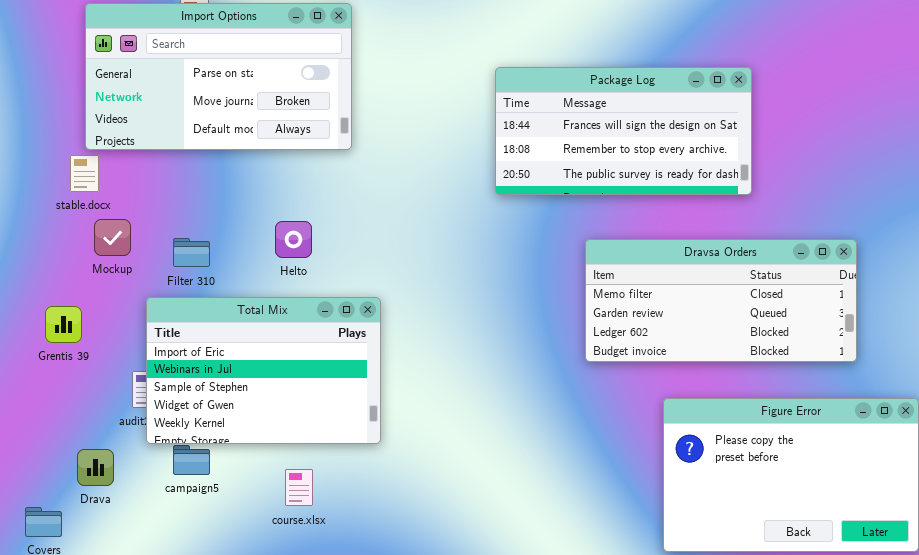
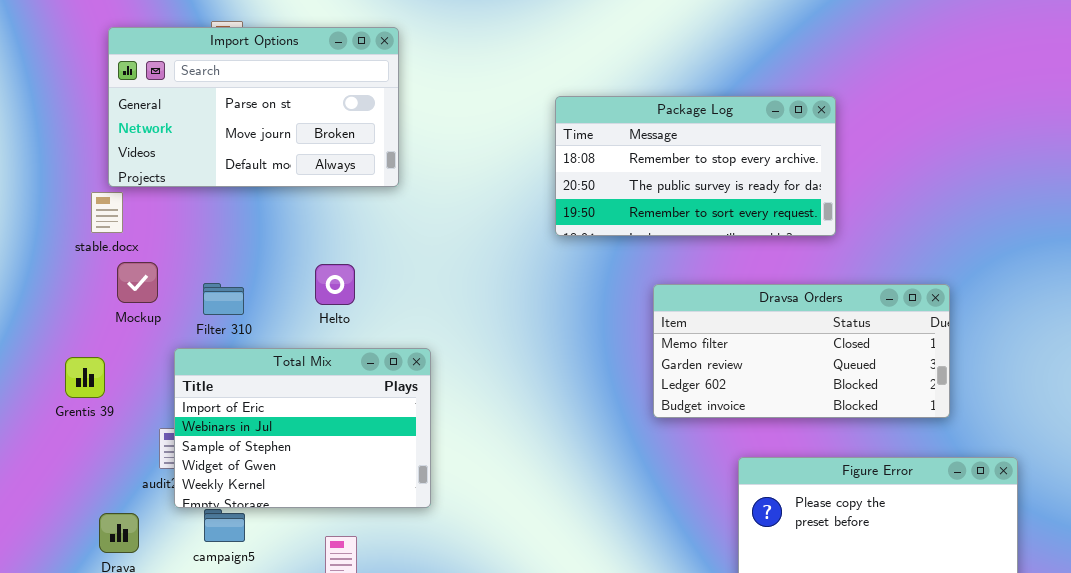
Package Log: [495,67,752,195] -> [555,96,836,236], scrolled down 1 row

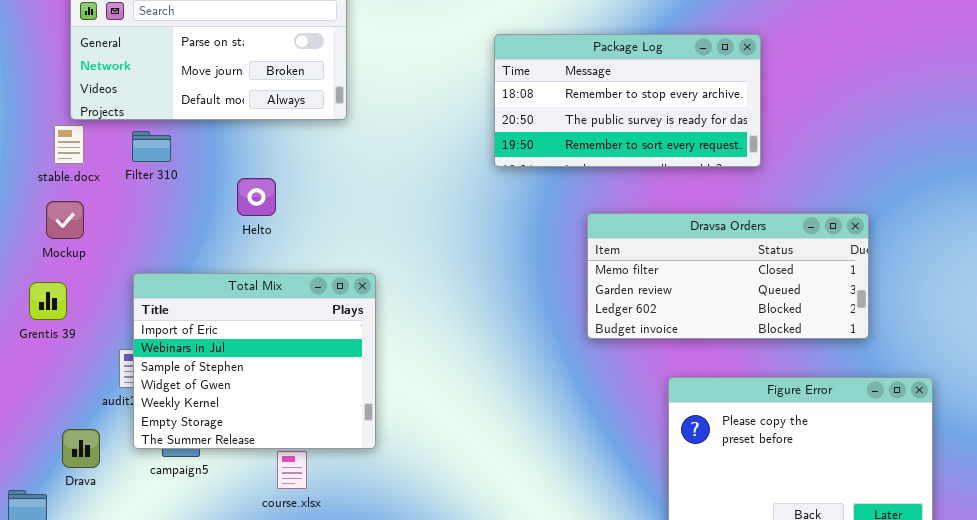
Mockup: [117,262,158,303] -> [46,201,84,239], moved
Helto: [315,264,355,305] -> [237,178,276,216], moved
Filter 310: [203,283,244,315] -> [132,131,171,162], moved
Total Mix: [174,348,431,508] -> [133,273,376,449], resized

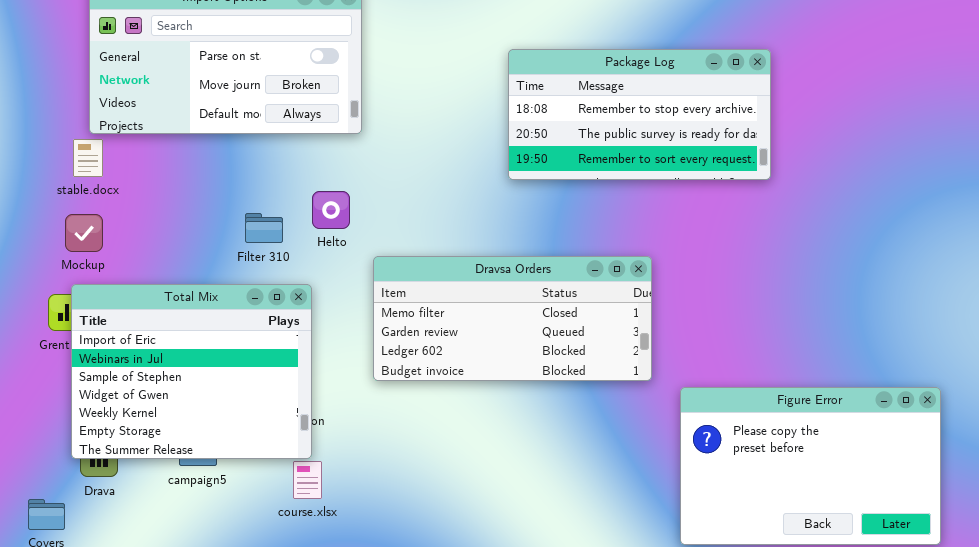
Filter 310: [132,131,171,162] -> [245,213,283,243], moved
Helto: [237,178,276,216] -> [312,191,350,229], moved
Dravsa Orders: [587,213,869,339] -> [373,256,652,381], moved
Total Mix: [133,273,376,449] -> [71,284,312,459], moved

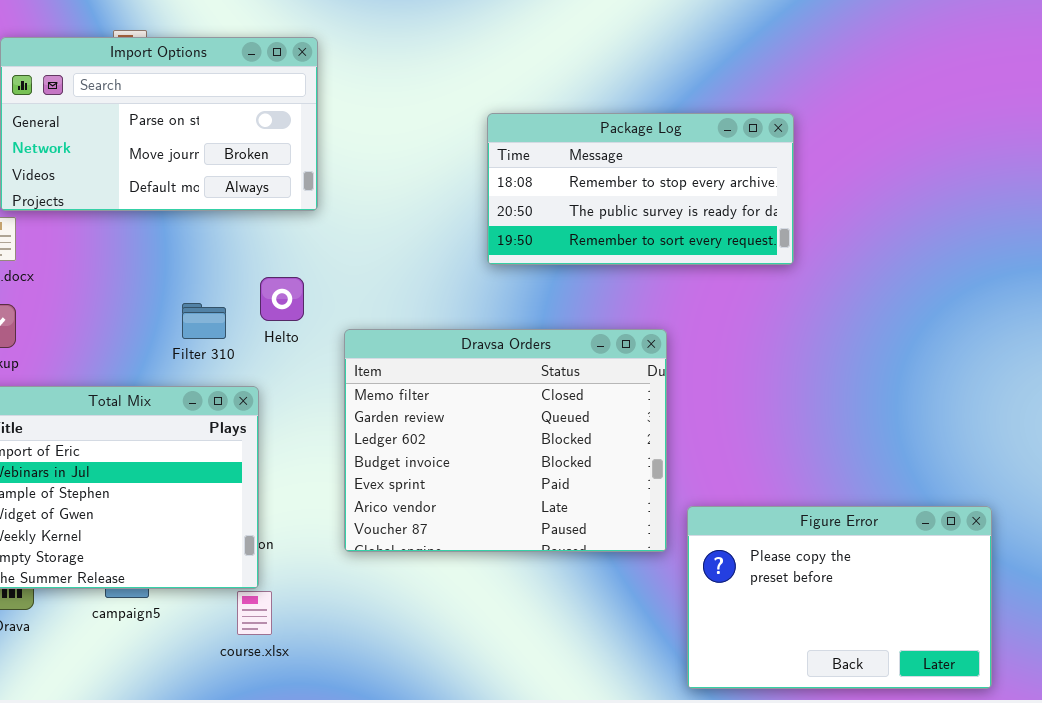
Dravsa Orders: [373,256,652,381] -> [344,329,667,552], moved, resized

